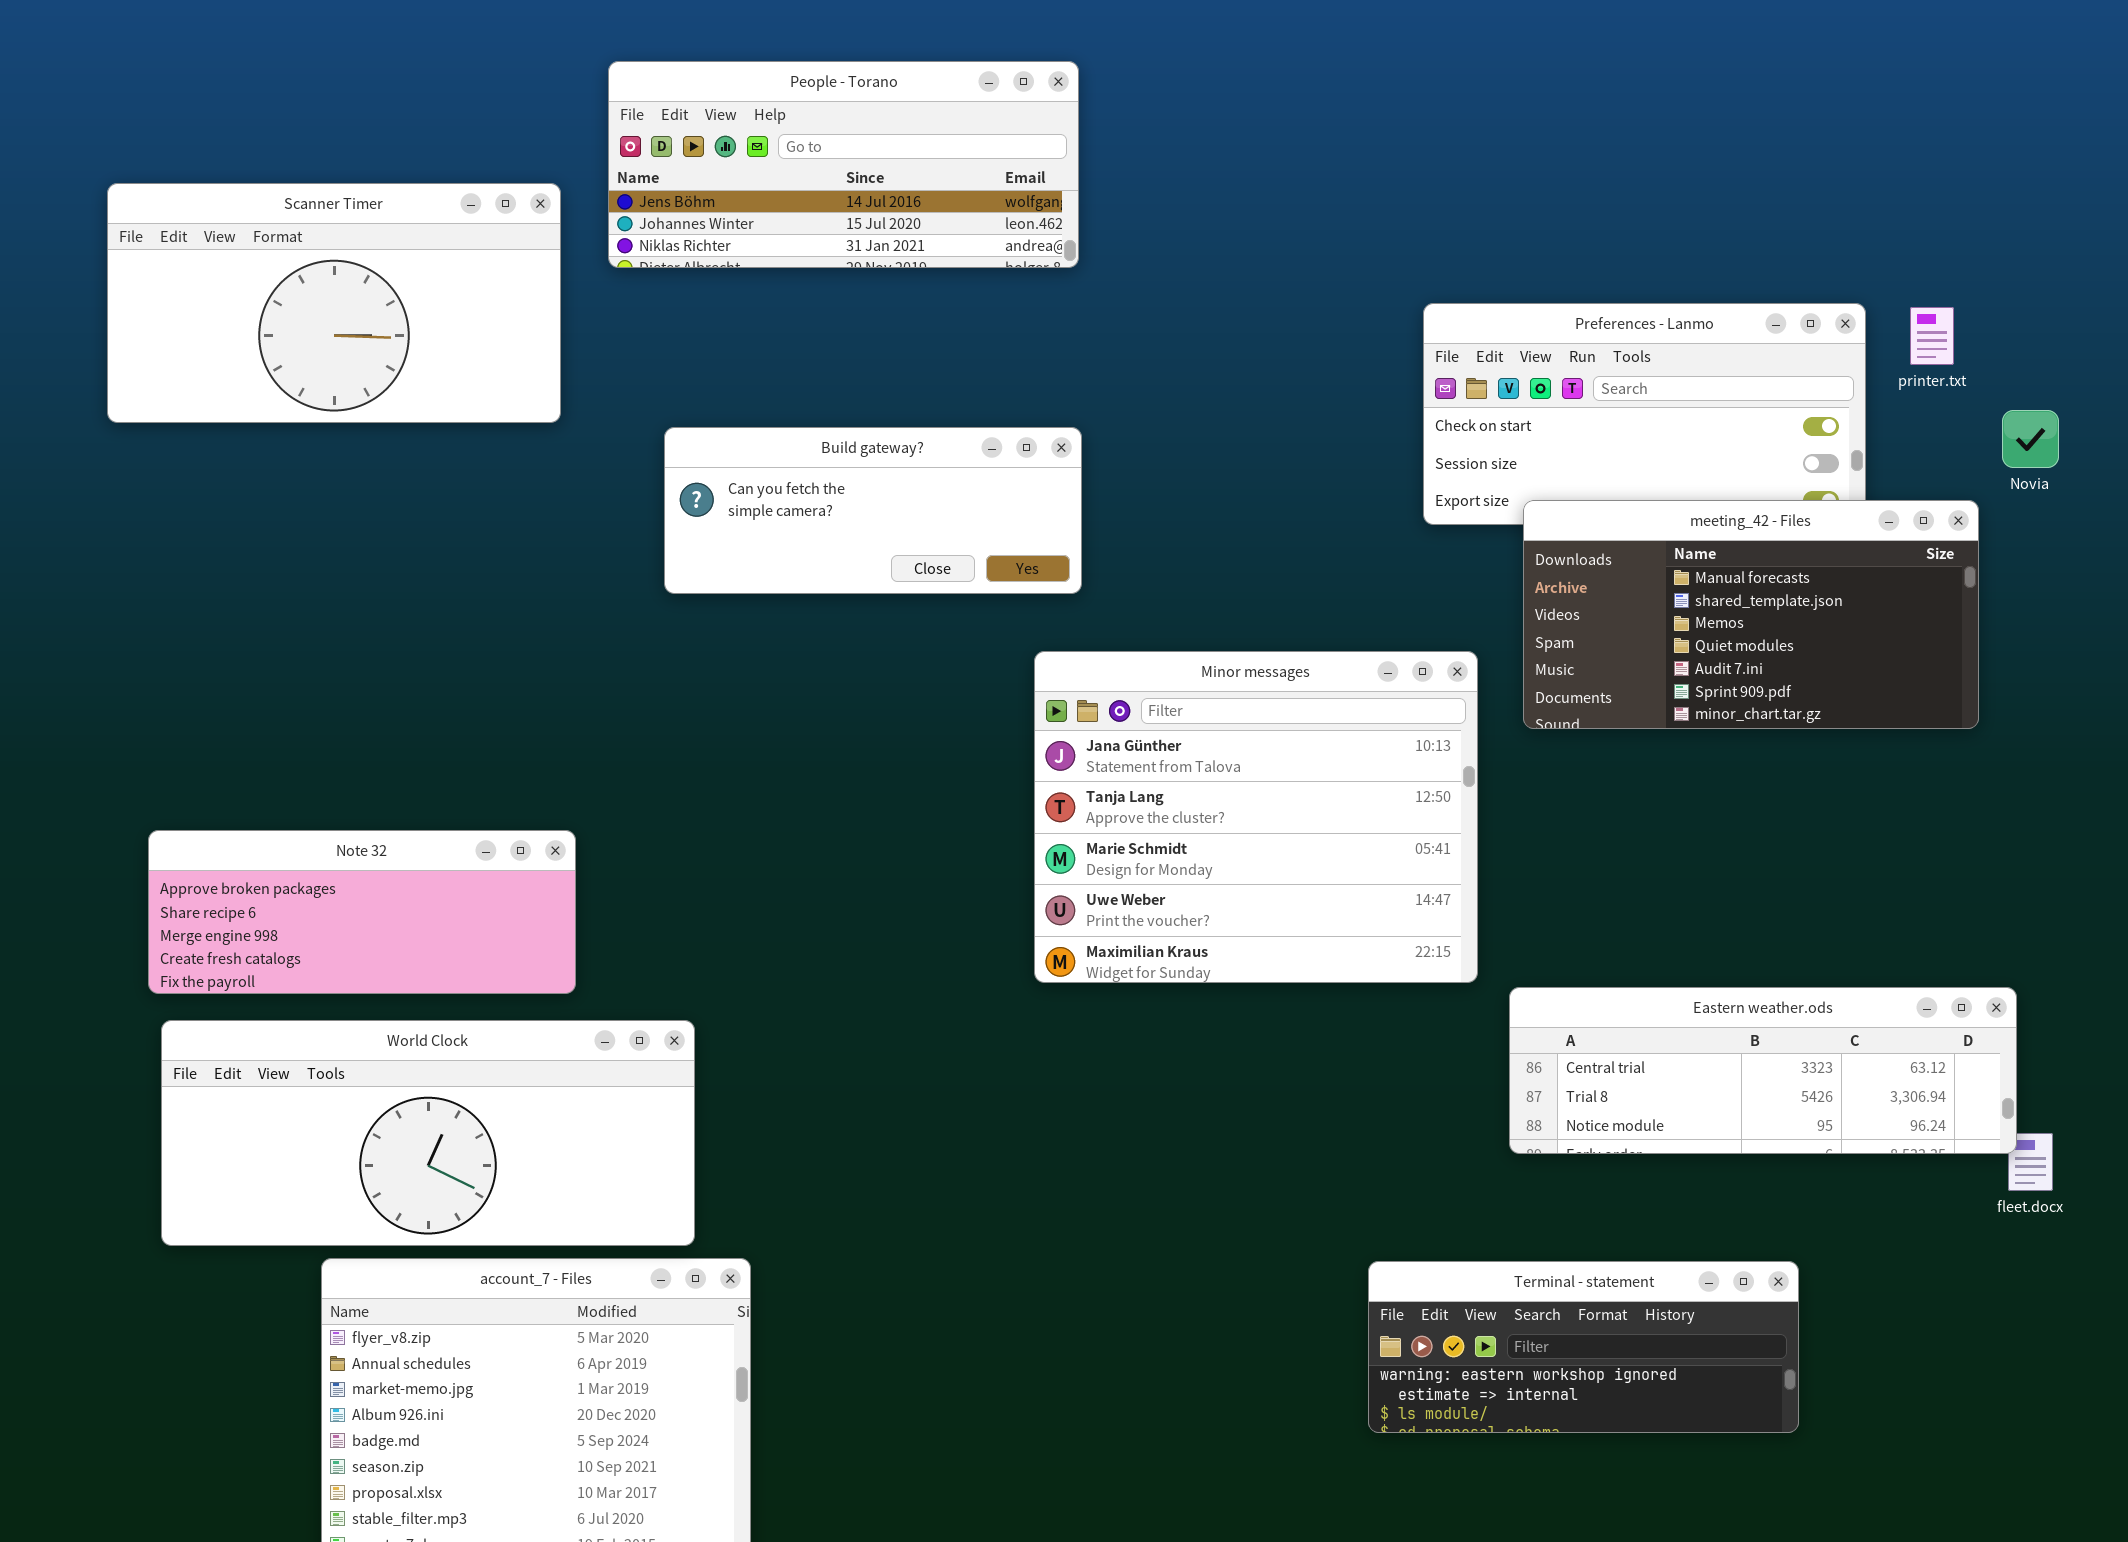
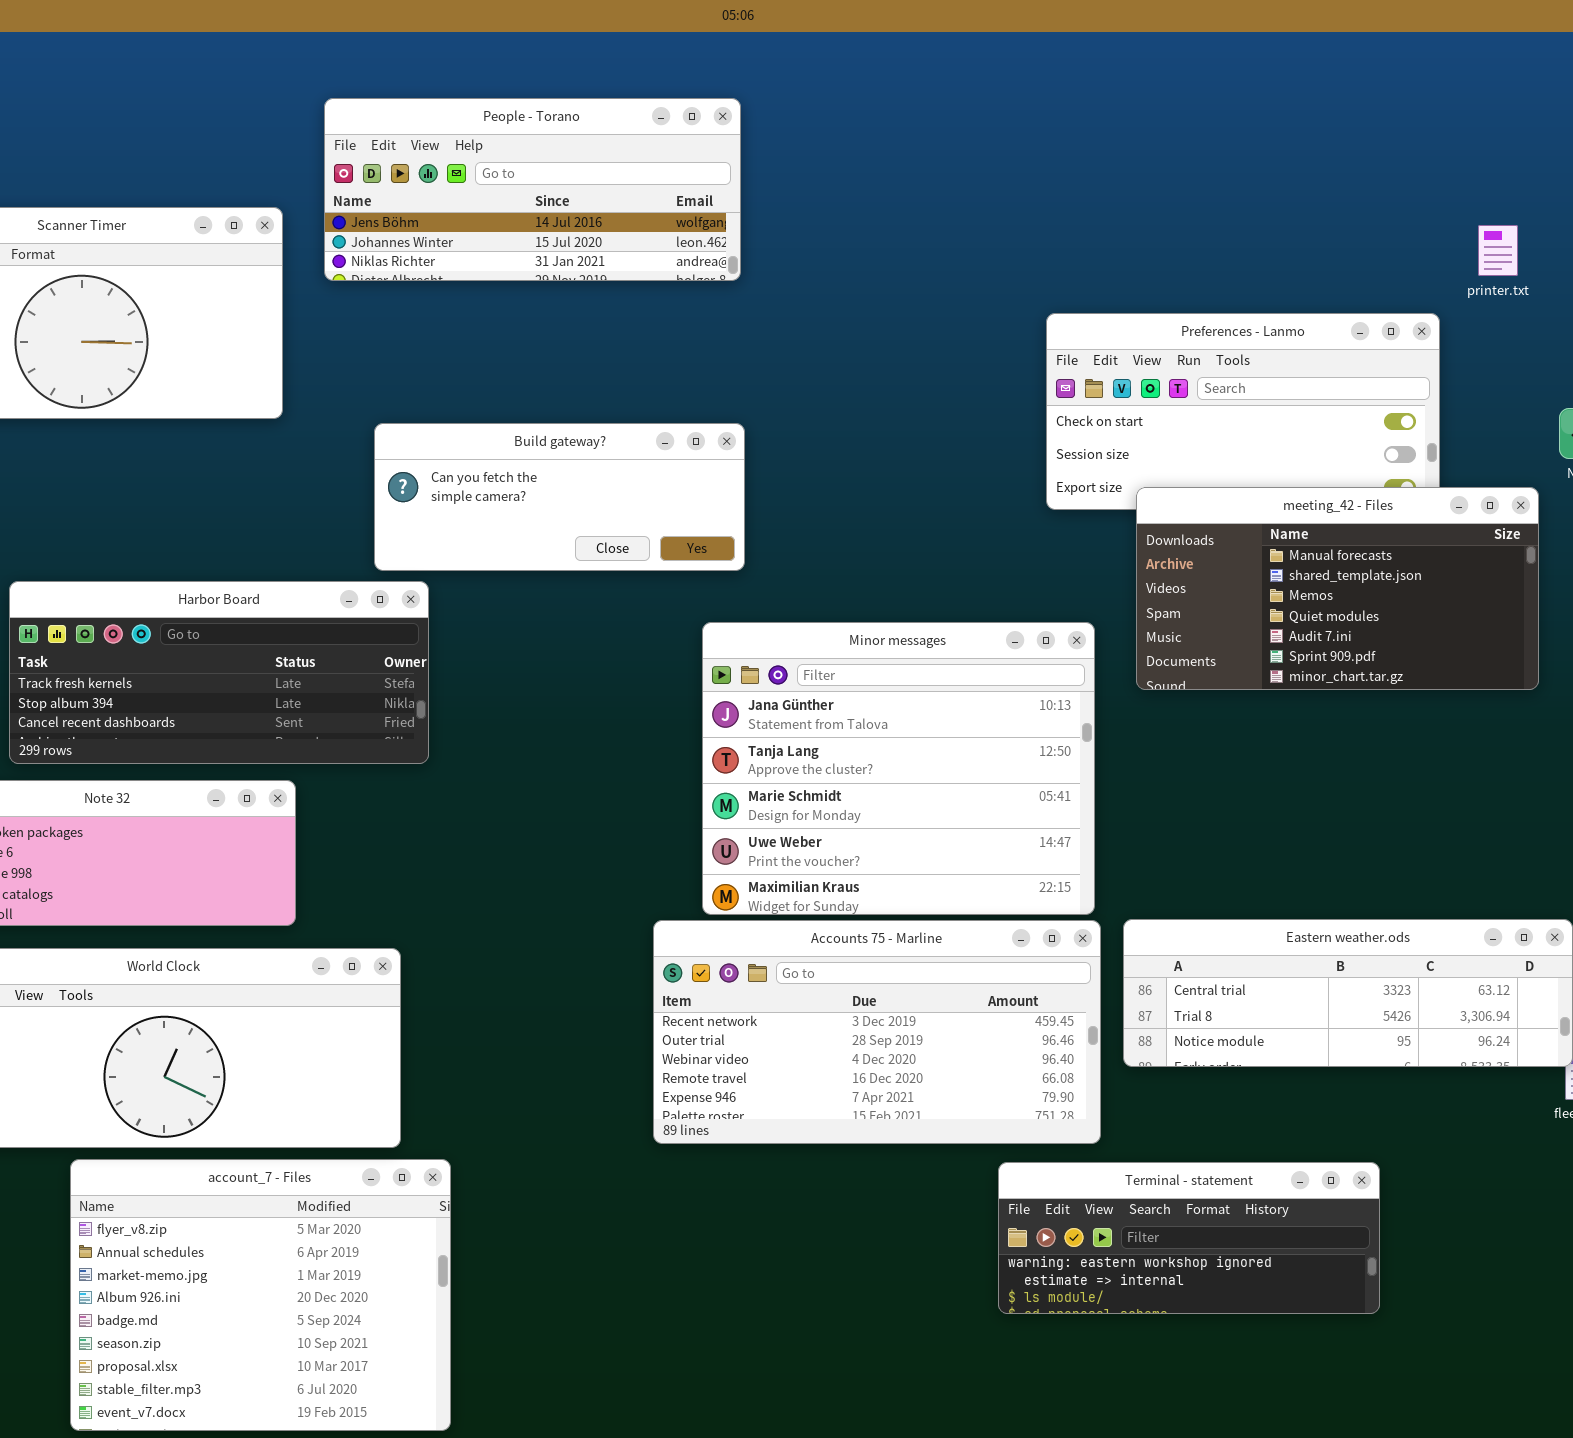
printer.txt: [1910,307,1954,365] -> [1478,225,1518,276], moved
Harbor Board: none -> [9,581,429,764], opened
Accounts 75 - Marline: none -> [653,920,1101,1144], opened

